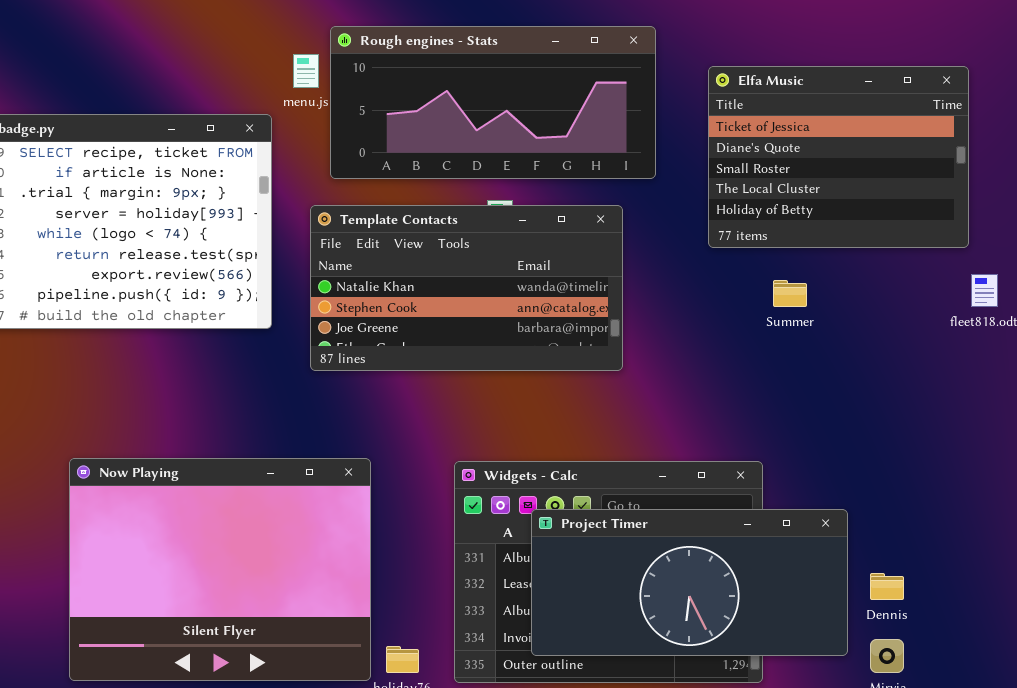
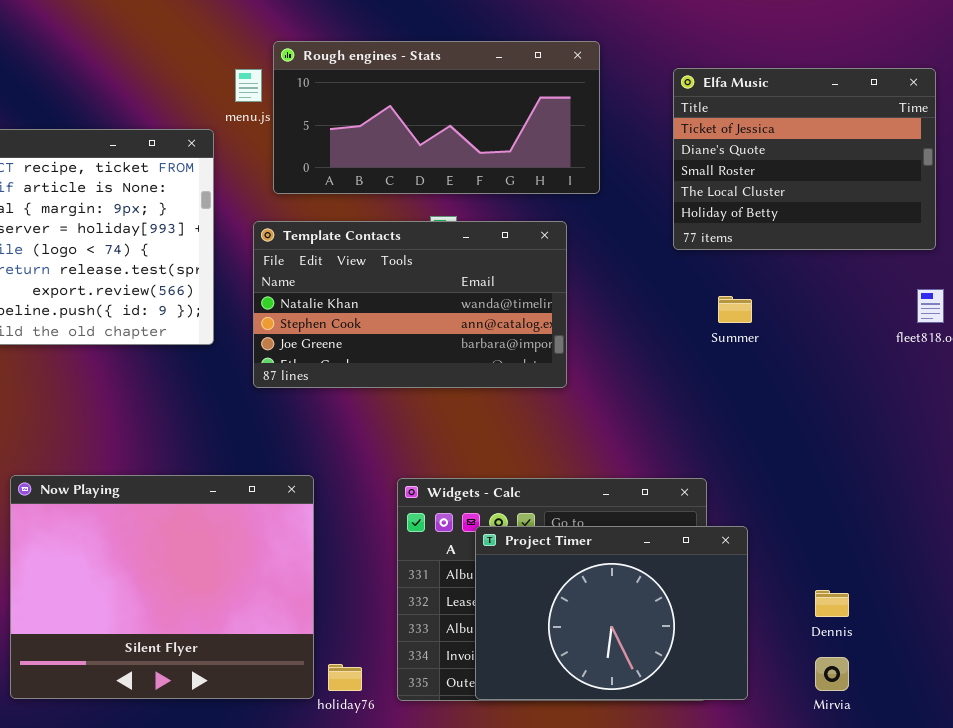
Elfa Music: [708,66,969,248] -> [673,68,936,250], moved
Project Timer: [531,509,848,656] -> [475,526,748,700], resized

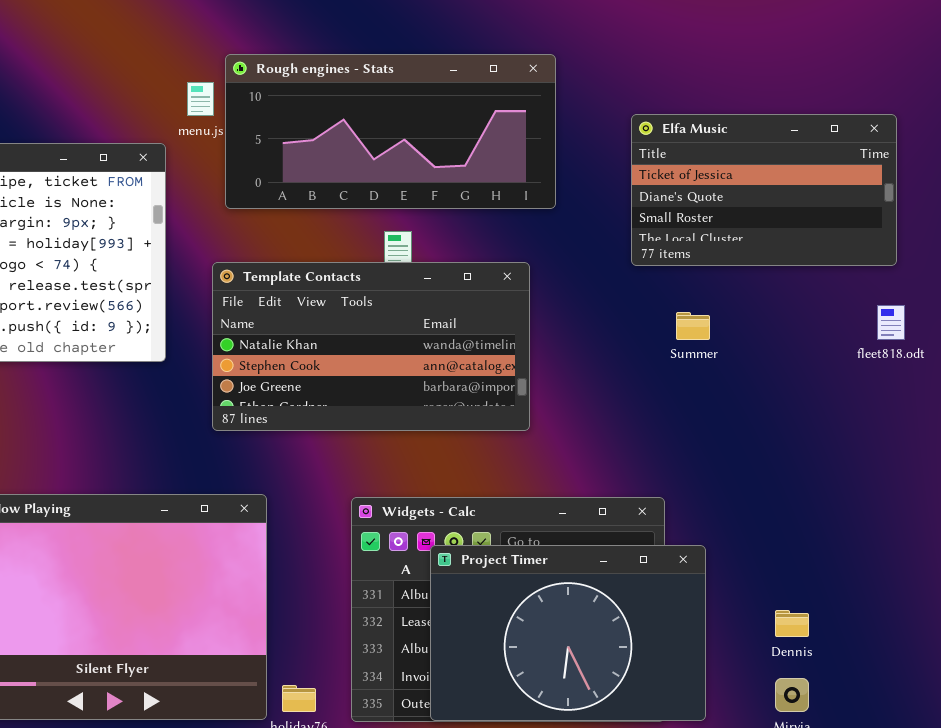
Elfa Music: [673,68,936,250] -> [631,114,897,266], resized
Template Contacts: [253,221,567,388] -> [212,262,530,431], moved

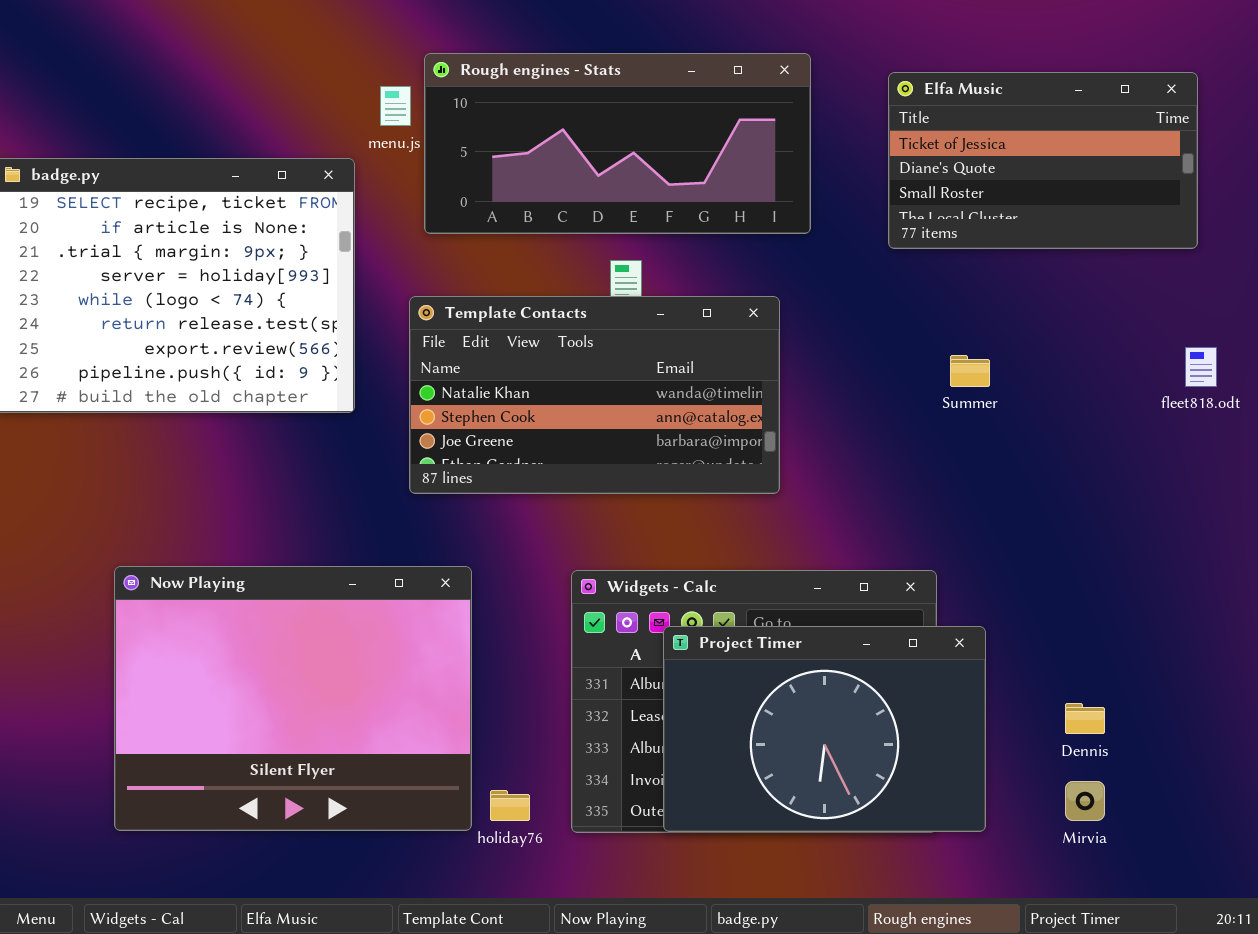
Elfa Music: [631,114,897,266] -> [888,72,1198,249], moved

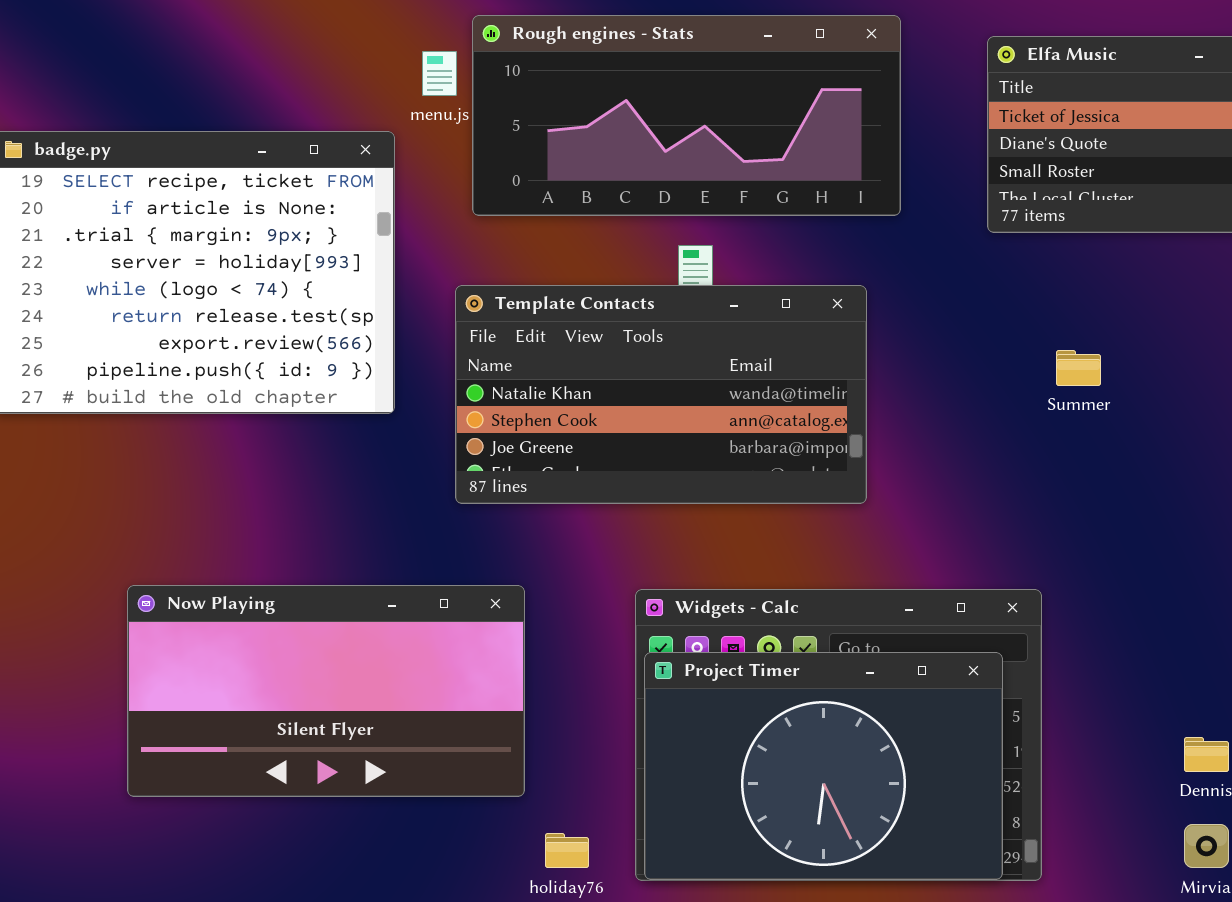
Now Playing: [114,566,472,831] -> [127,585,525,797], resized
Project Timer: [663,626,986,832] -> [644,652,1003,880], moved

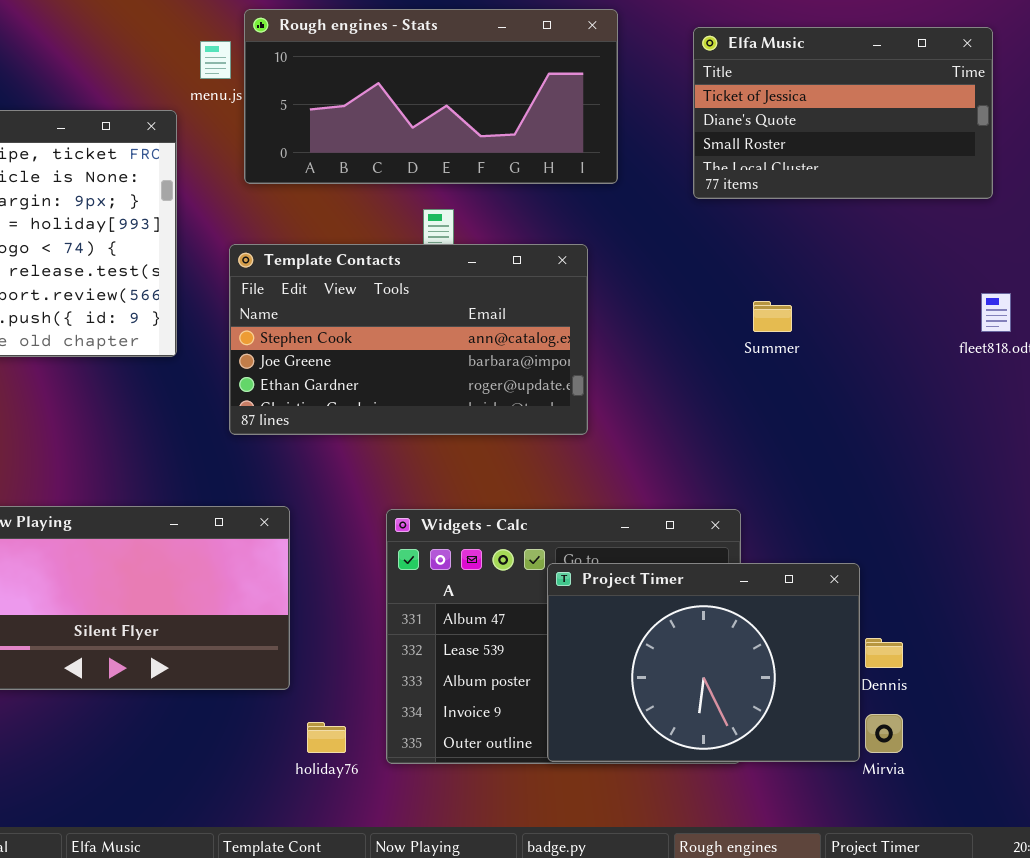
Template Contacts: [455,285,867,504] -> [229,244,588,435], scrolled down 1 row
Project Timer: [644,652,1003,880] -> [547,563,860,762], moved

